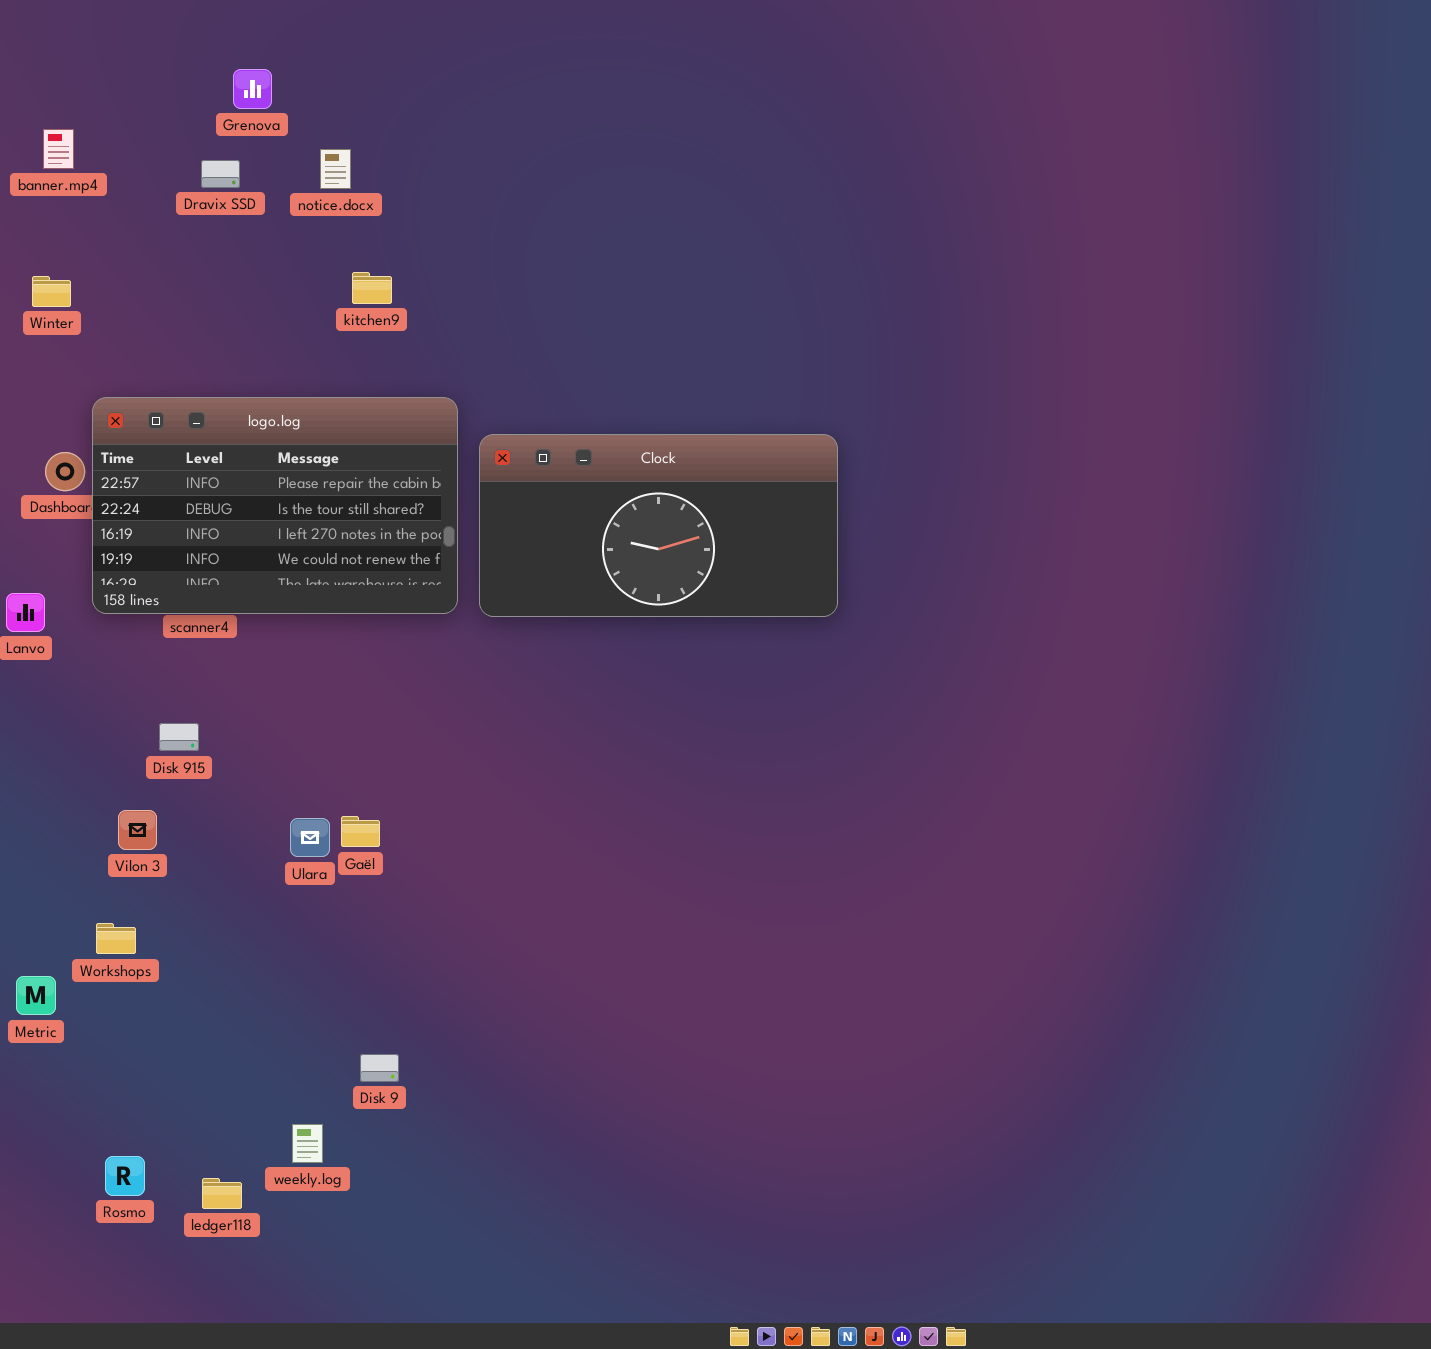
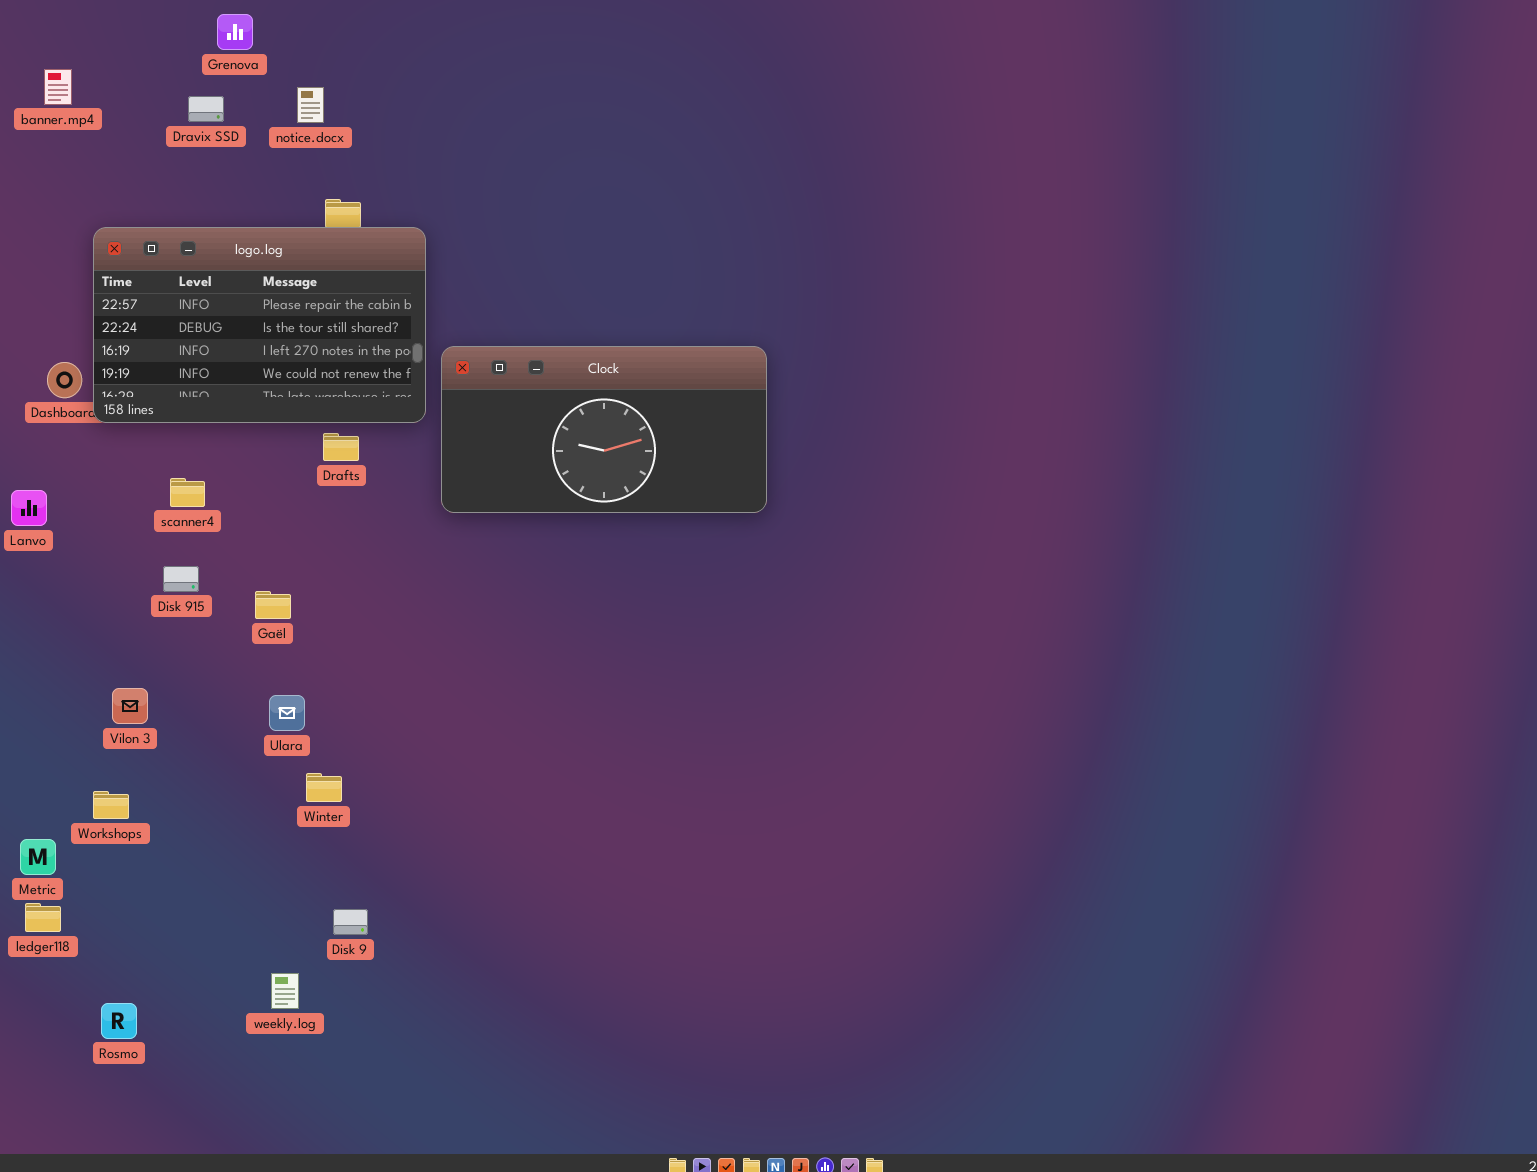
Winter: [32,276,71,307] -> [306,773,342,802], moved
logo.log: [92,397,458,614] -> [93,227,426,423], moved
Disk 915: [159,723,199,751] -> [163,566,199,592], moved
Gaël: [341,816,380,847] -> [255,591,291,619], moved
ledger118: [202,1178,242,1209] -> [25,903,61,932], moved

